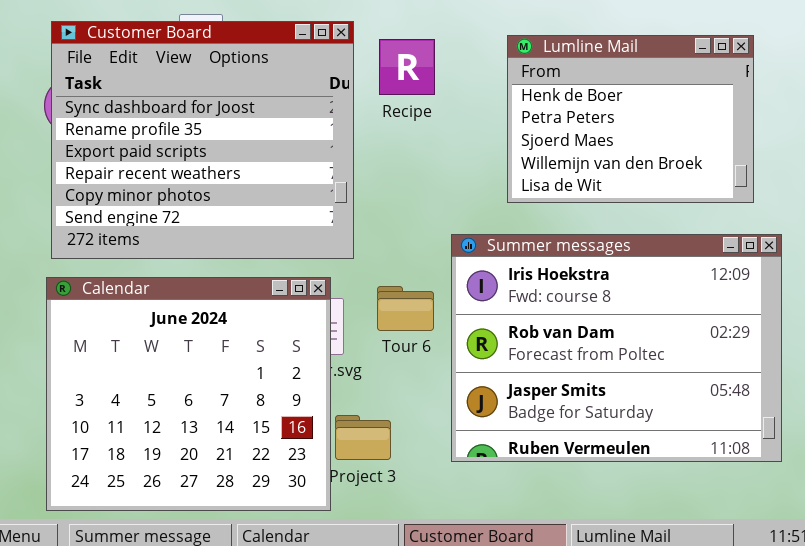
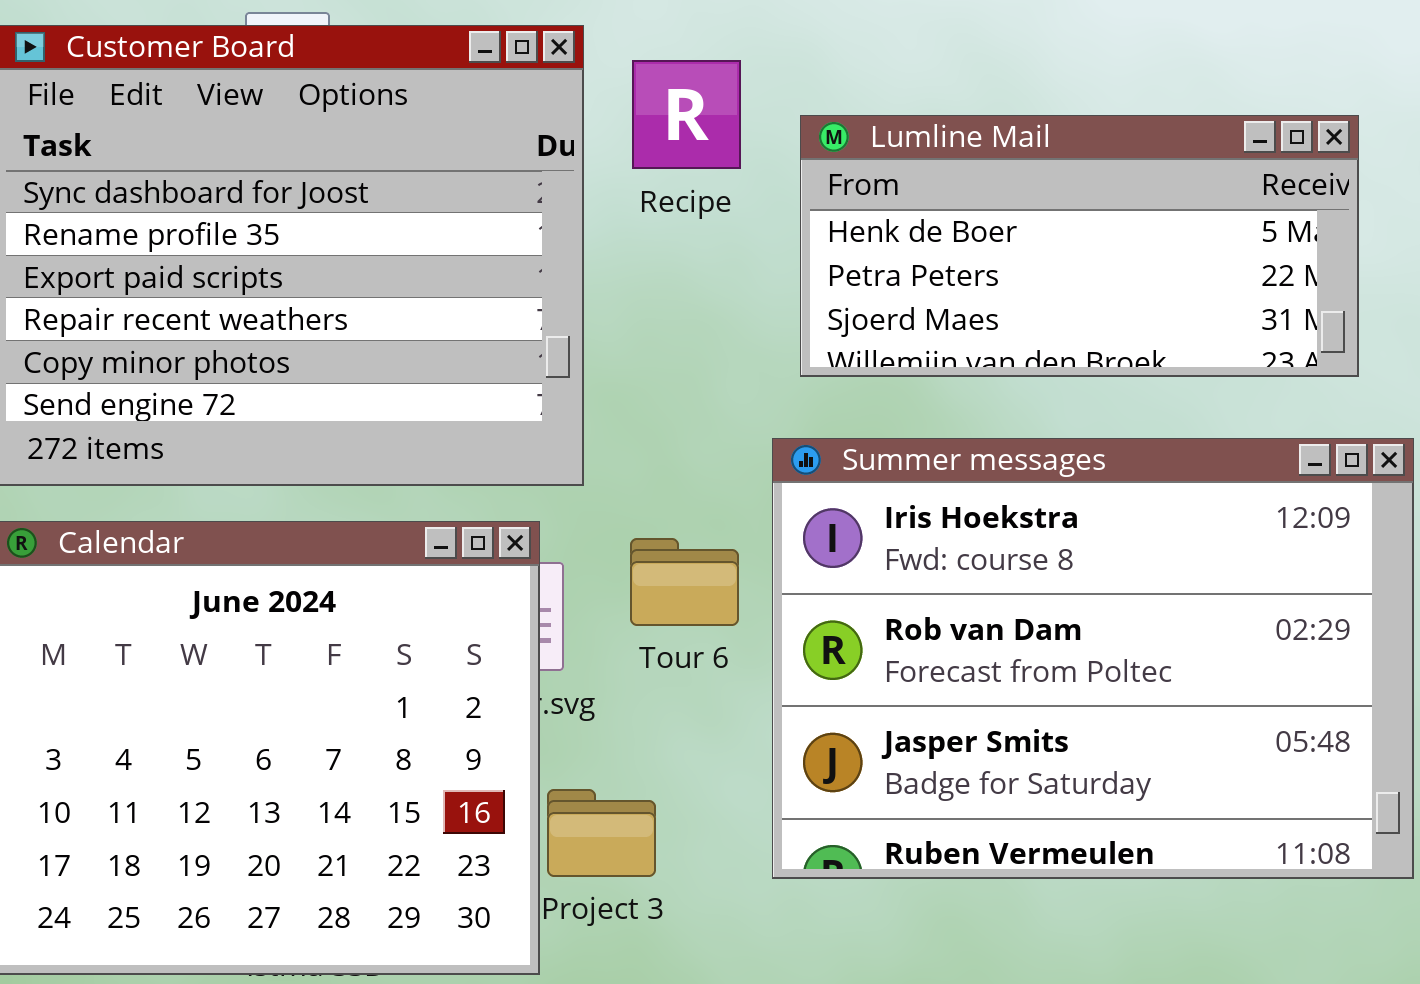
Lumline Mail: [507,35,754,203] -> [800,115,1359,377], resized

